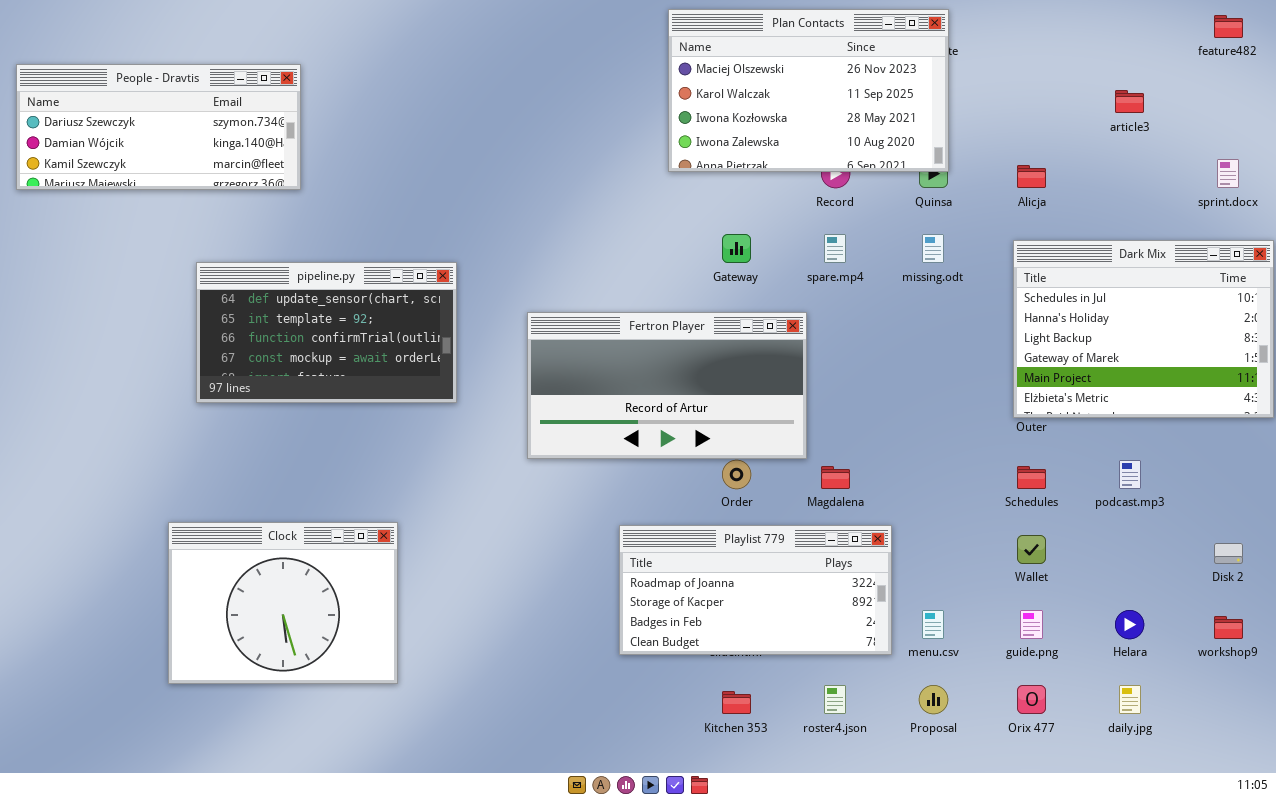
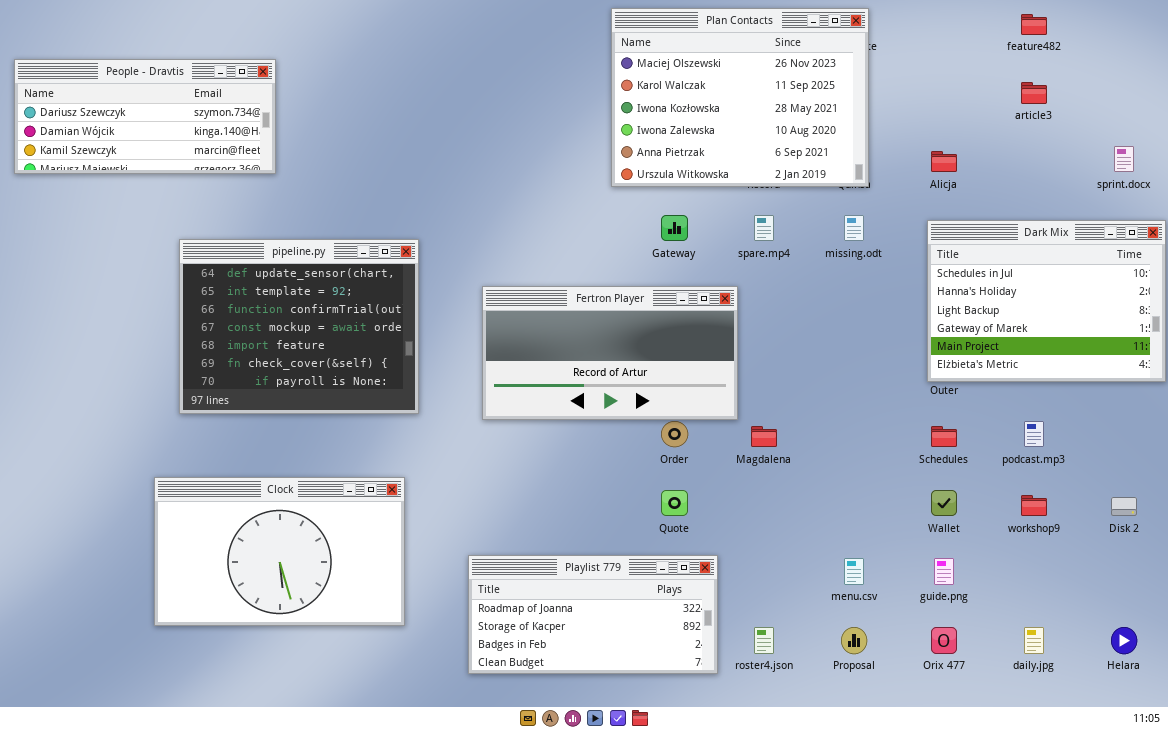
Plan Contacts: [668,9,949,172] -> [611,8,869,187], resized
feature482: [1214,15,1243,38] -> [1021,14,1047,35], moved
pipeline.py: [196,262,457,403] -> [179,239,419,414], resized
Clock: [168,522,398,684] -> [154,477,405,626], resized
Playlist 779: [619,525,892,655] -> [468,555,718,674], moved
Helara: [1115,610,1144,639] -> [1111,627,1137,654], moved
workshop9: [1214,616,1243,639] -> [1021,495,1047,516], moved

